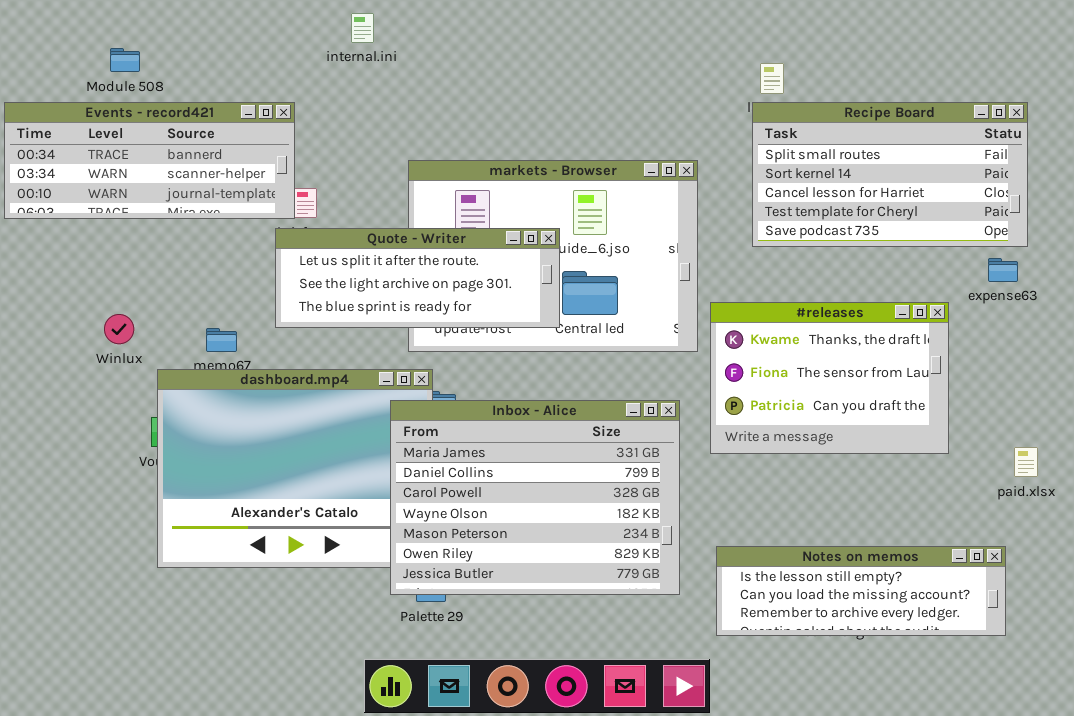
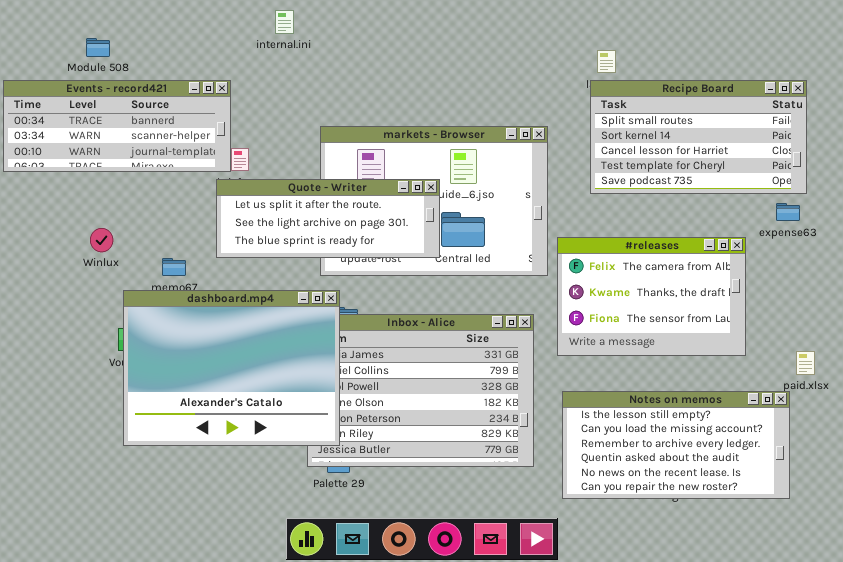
#releases: [710,302,949,454] -> [557,237,746,356], scrolled up 1 row
Winlux: [104,314,134,344] -> [90,228,113,252], moved
dashboard.mp4: [157,369,433,568] -> [123,290,340,446], raised
Notes on memos: [716,546,1006,636] -> [562,391,790,499], resized

